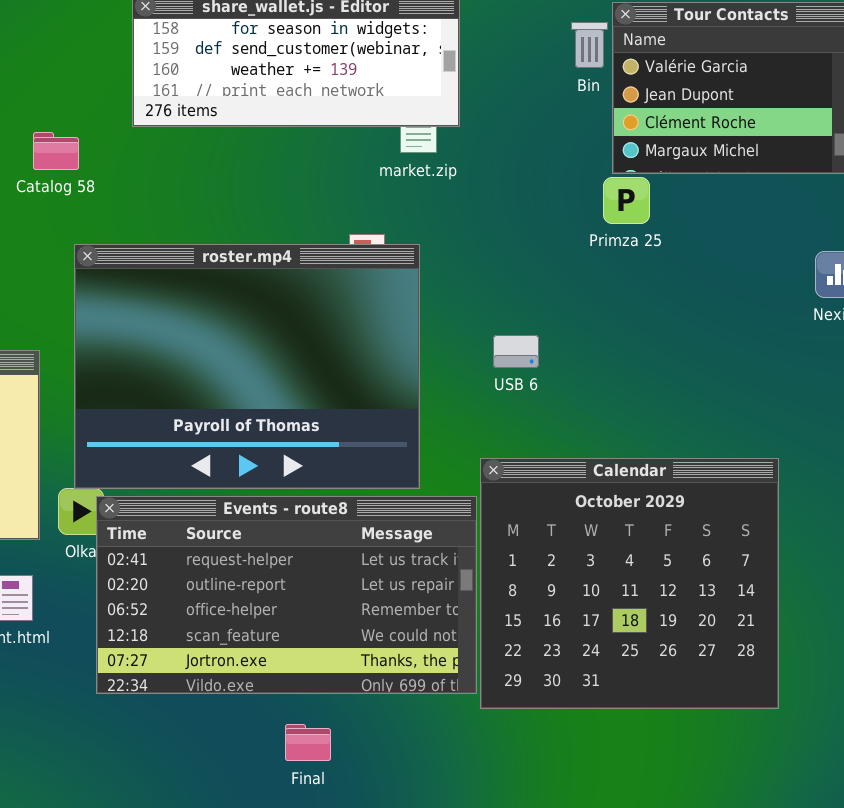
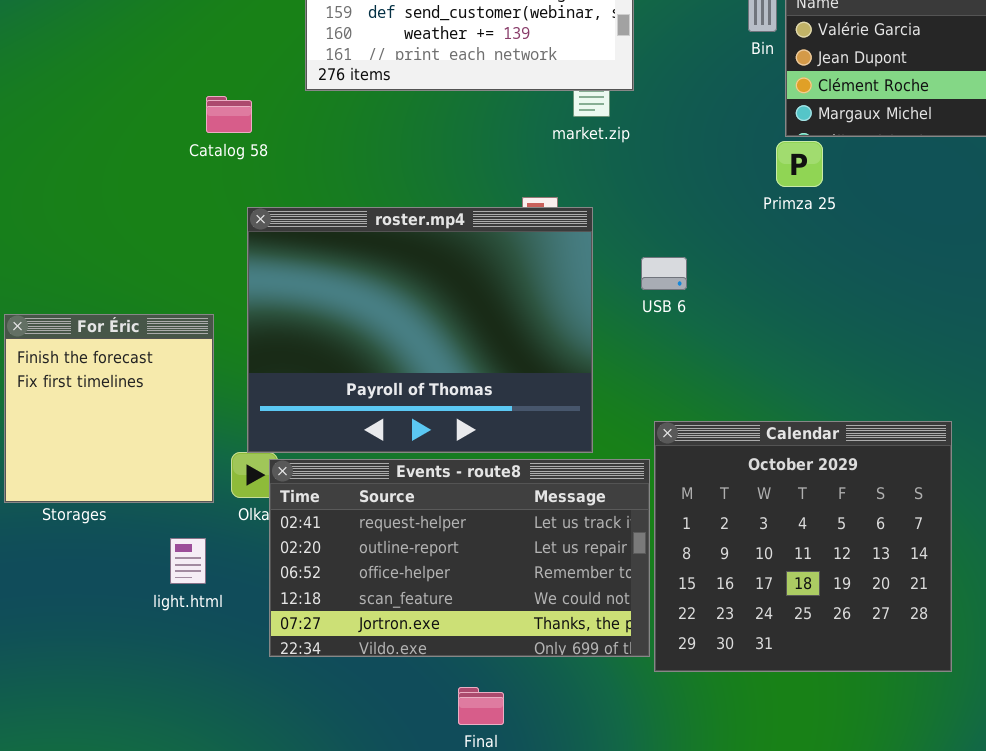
USB 6: [493,335,539,368] -> [641,257,687,290], moved

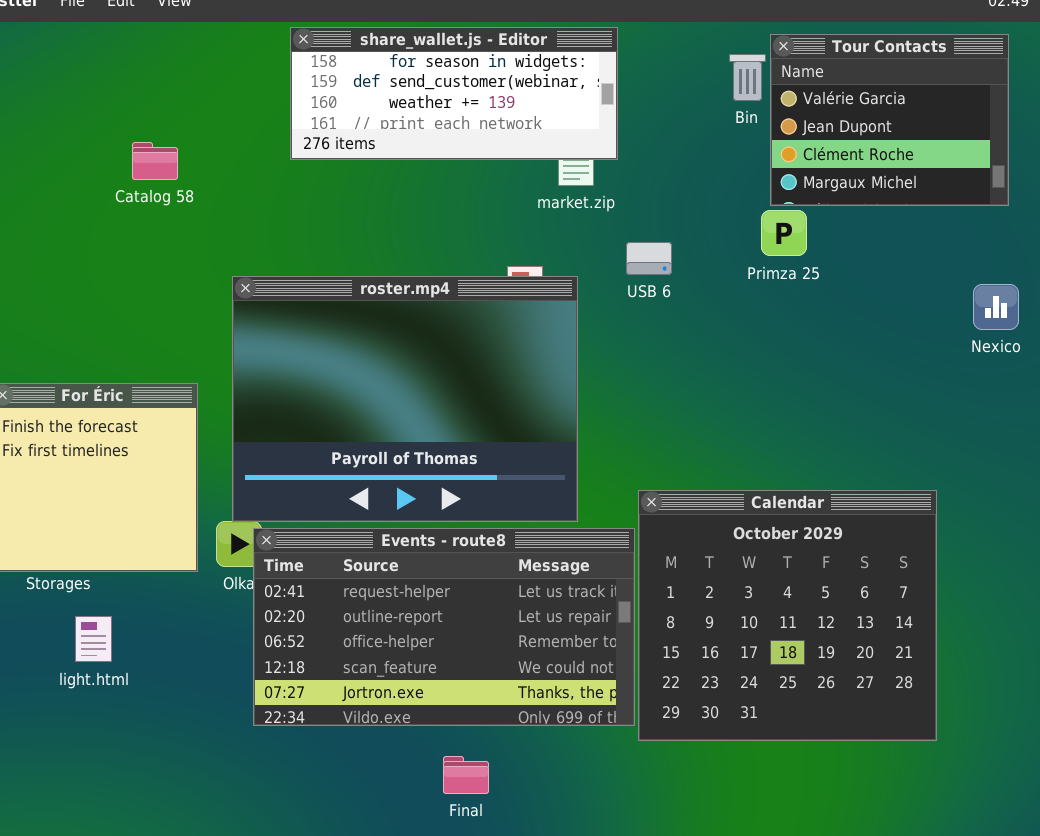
Catalog 58: [206,96,252,133] -> [132,142,178,180], moved
USB 6: [641,257,687,290] -> [626,242,672,275], moved
light.html: [170,538,206,584] -> [75,616,112,662], moved

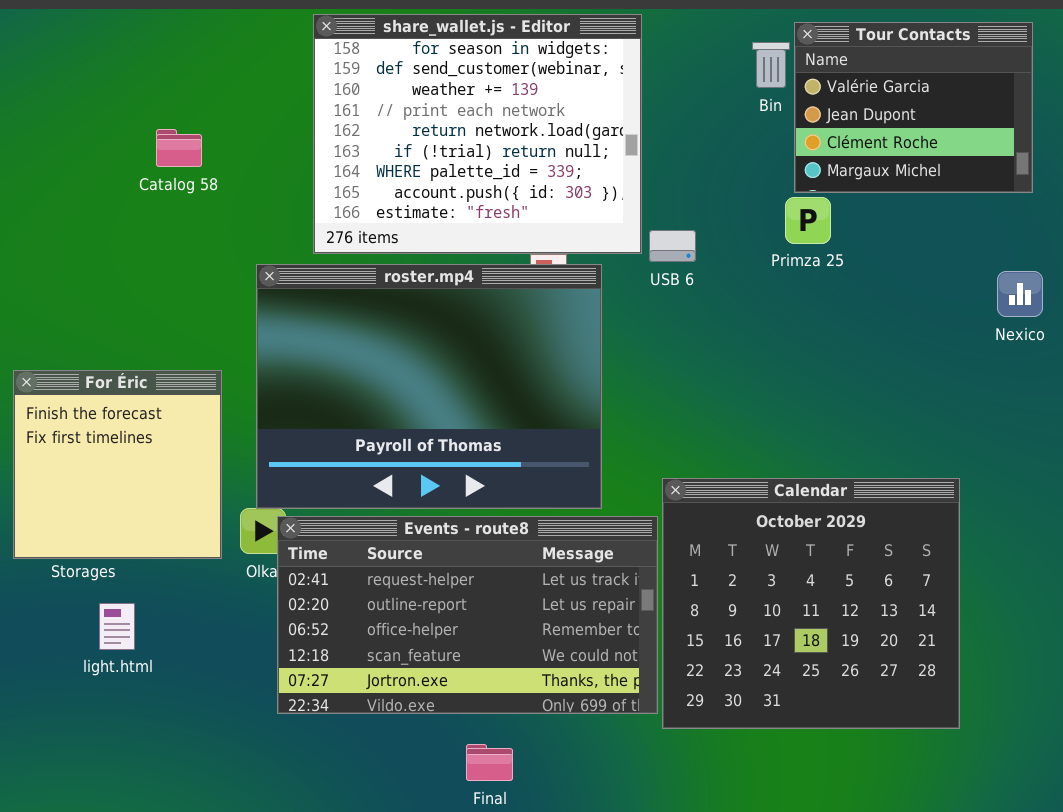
share_wallet.js - Editor: [290,27,618,160] -> [313,14,642,254], resized

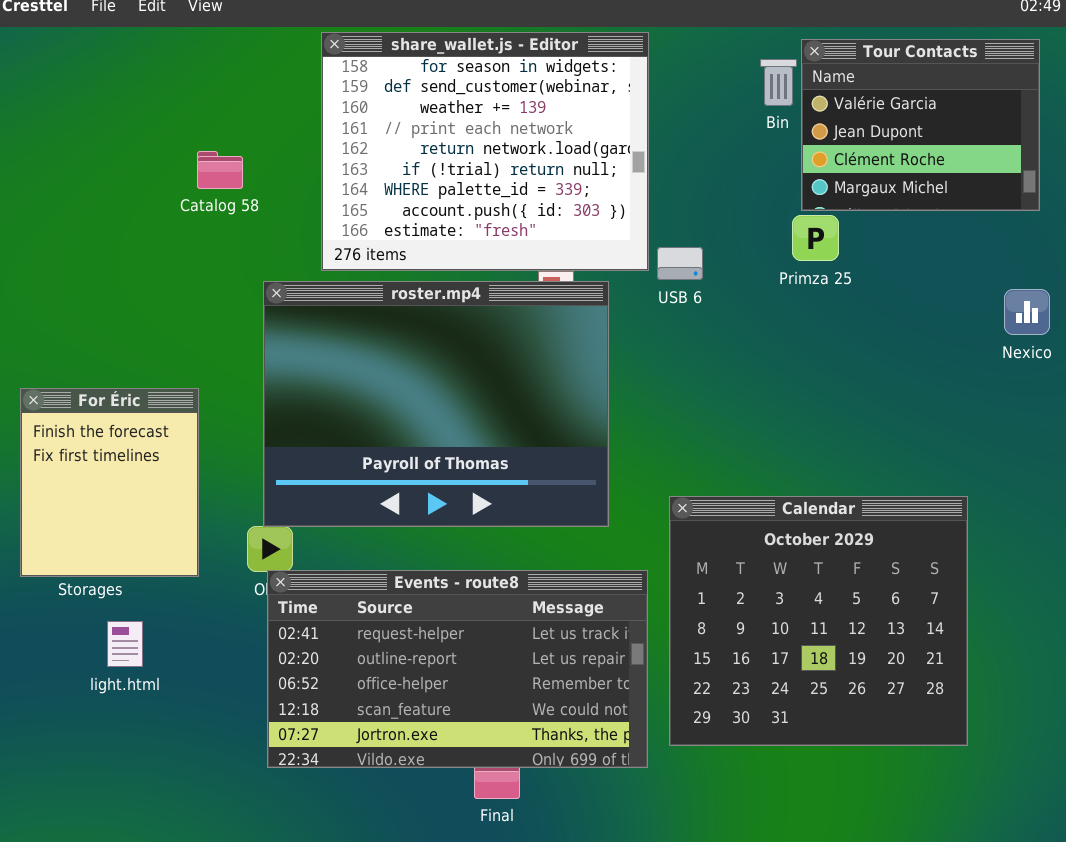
Catalog 58: [156,129,202,167] -> [197,151,243,189], moved
For Éric: [13,370,222,559] -> [20,388,199,577], resized
Events - route8: [277,516,658,714] -> [267,570,648,768], moved

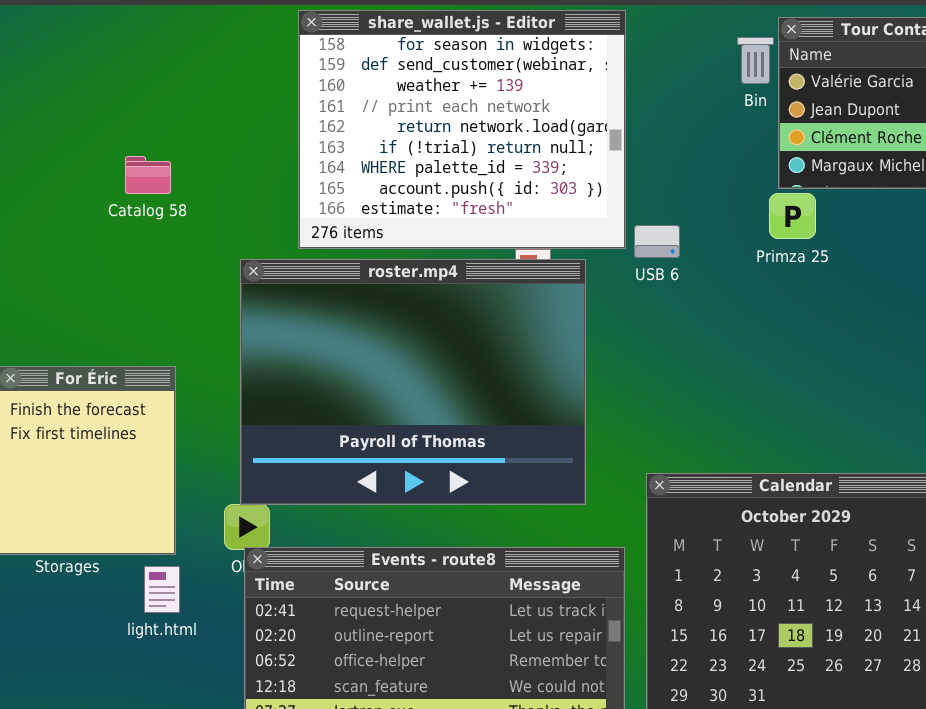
Catalog 58: [197,151,243,189] -> [125,156,171,194], moved
light.html: [107,621,143,667] -> [144,566,180,613], moved

